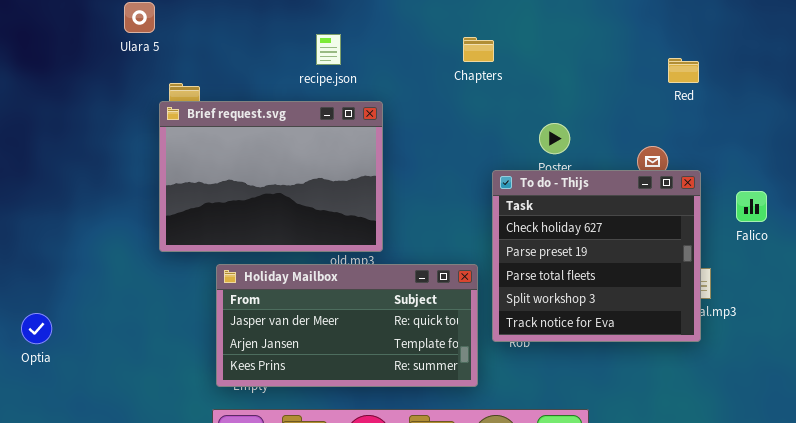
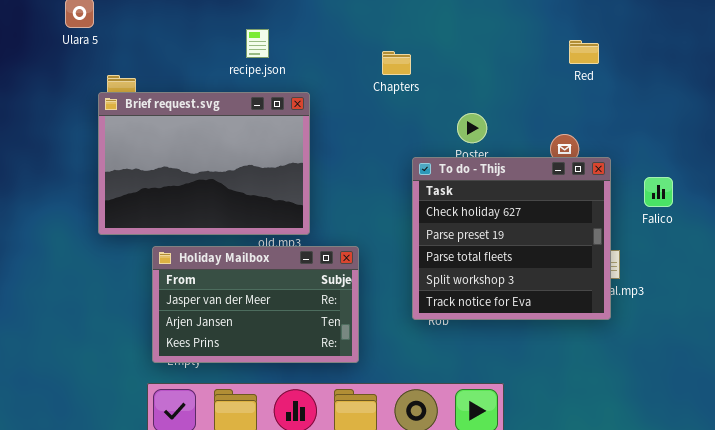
Chapters: [463,37,494,62] -> [382,51,411,75], moved
Red: [668,58,699,83] -> [569,40,599,64], moved
Holiday Mailbox: [216,264,478,387] -> [152,246,359,363], resized

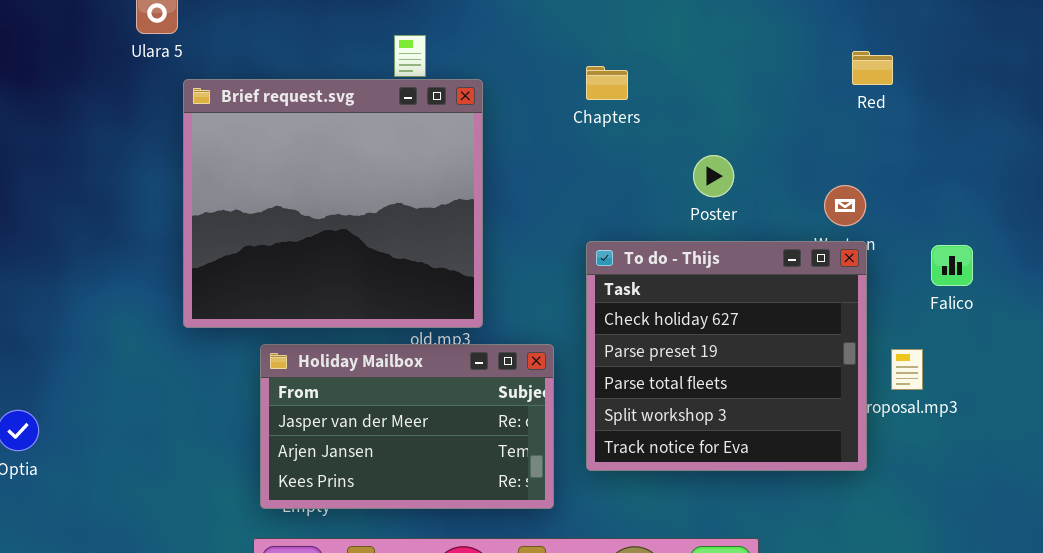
Brief request.svg: [98,92,310,235] -> [183,79,483,328], resized
To do - Thijs: [412,157,611,320] -> [586,241,867,471], moved
Falico: [644,177,673,207] -> [931,245,973,286], moved

